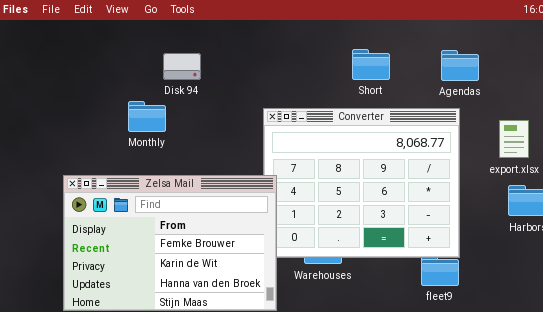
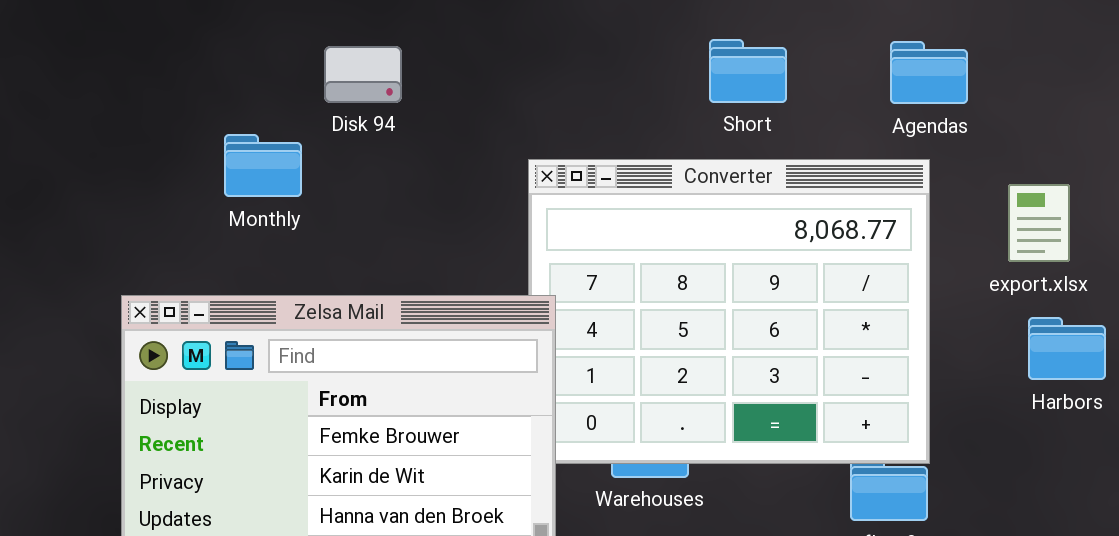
Monthly: [128,101,166,132] -> [224,134,302,197], moved

